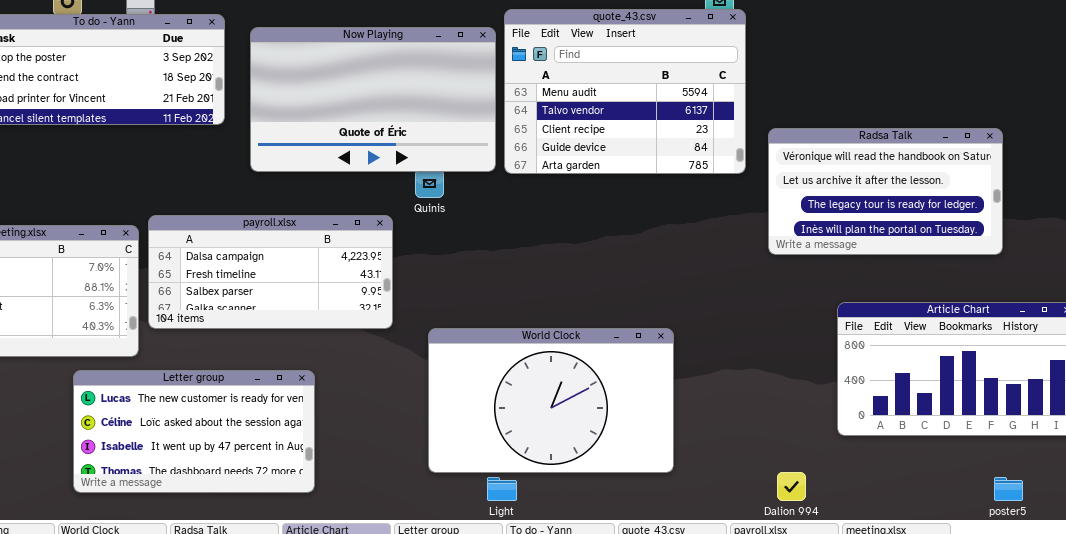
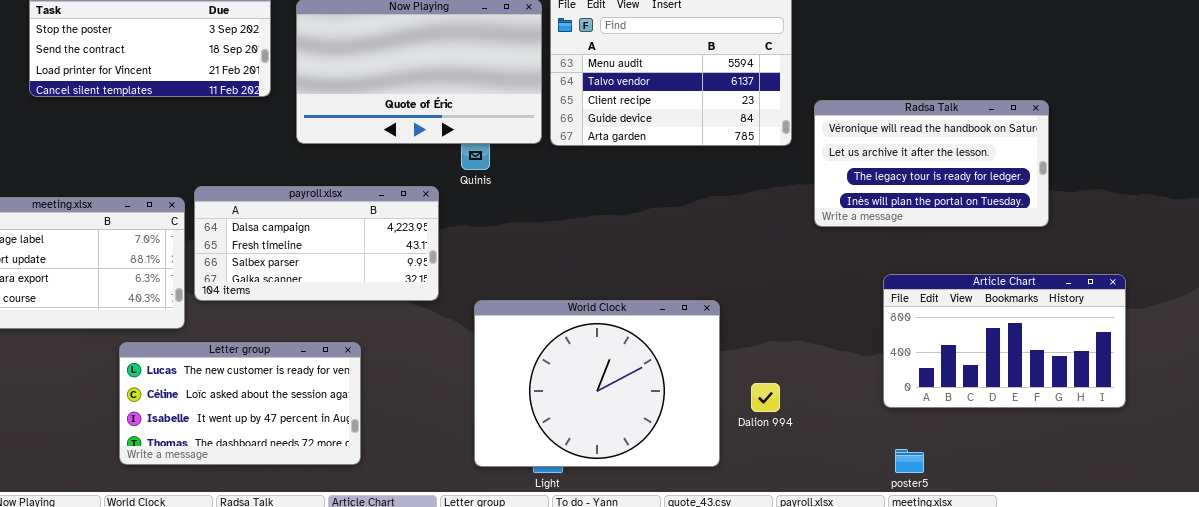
World Clock: [428,328,674,473] -> [474,300,720,467], resized
Dalion 994: [777,472,806,501] -> [751,383,780,412], moved
poster5: [994,477,1023,501] -> [895,449,924,473], moved

